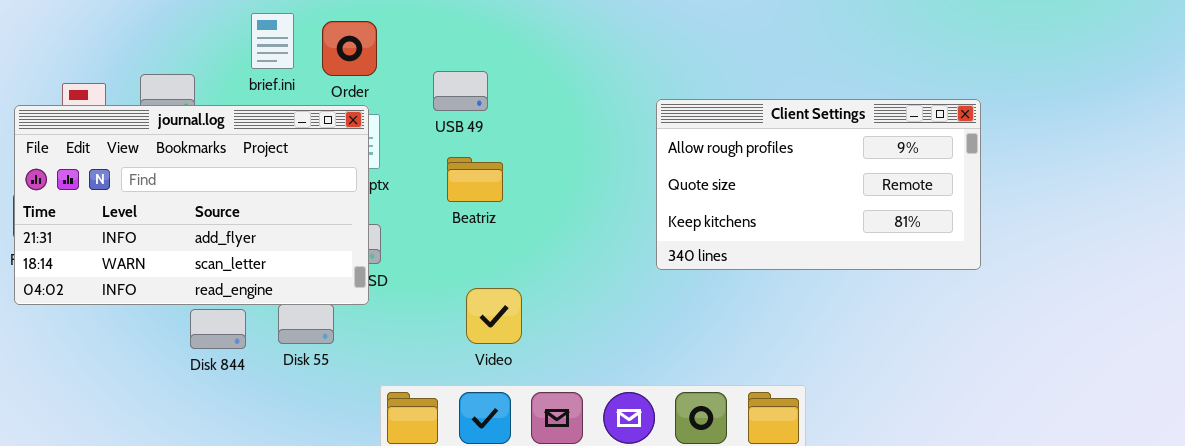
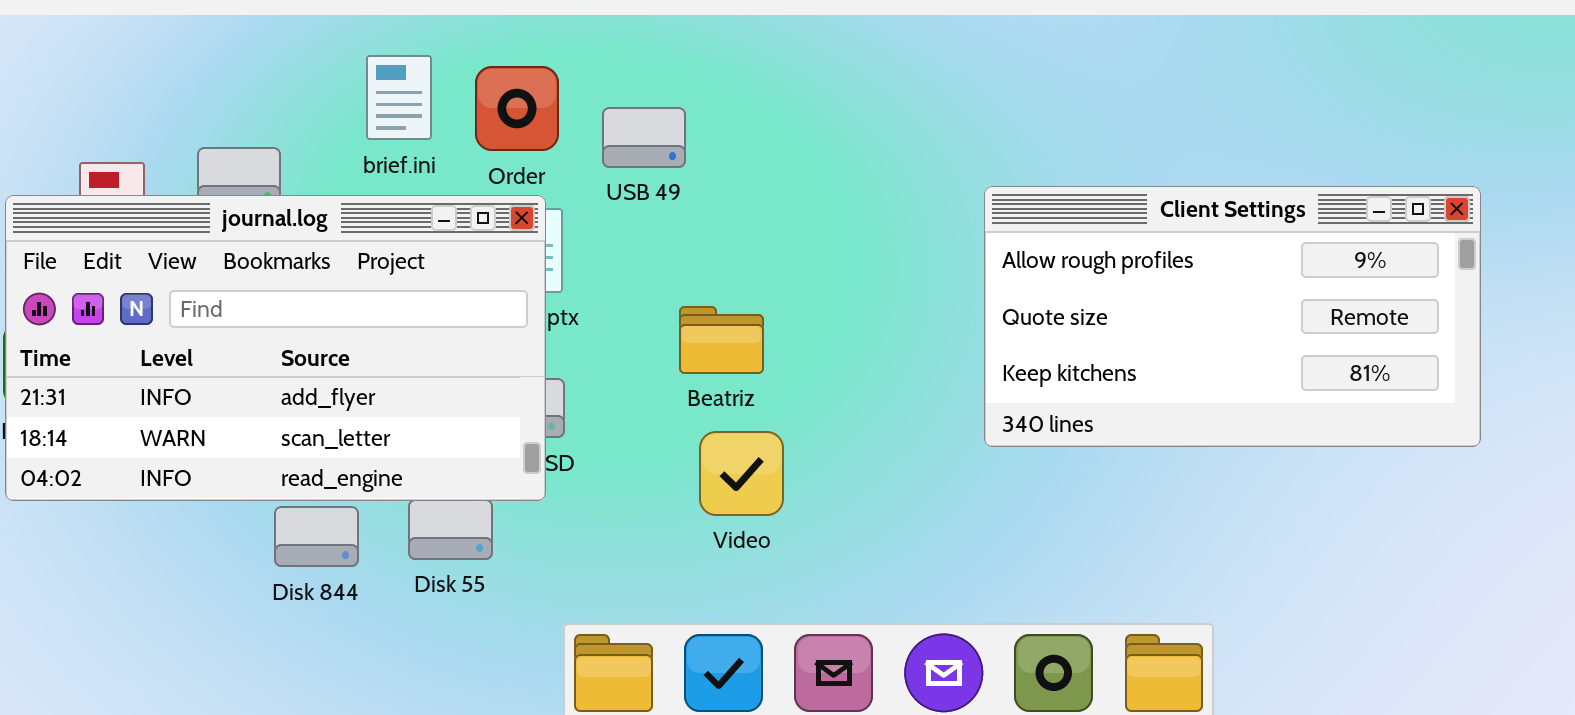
USB 49: [433,71,488,111] -> [602,107,686,168], moved
Beatriz: [447,157,503,202] -> [679,306,764,374], moved
Video: [466,288,522,344] -> [699,431,784,516], moved

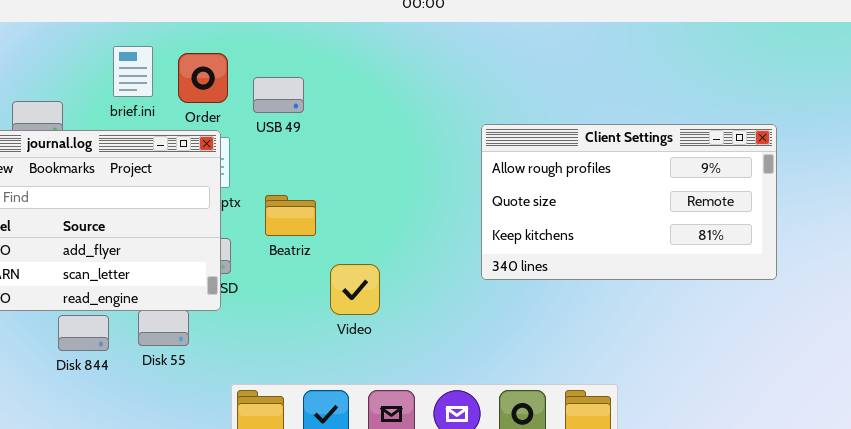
Beatriz: [679,306,764,374] -> [265,195,316,236], moved
Video: [699,431,784,516] -> [330,264,380,315], moved

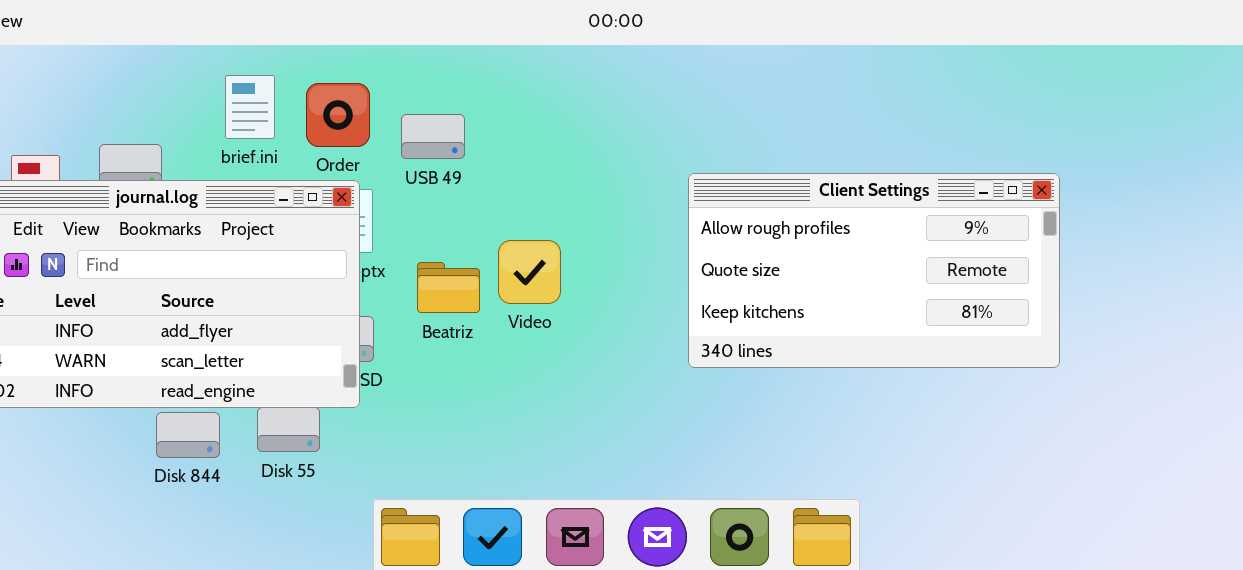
Video: [330,264,380,315] -> [498,240,561,304], moved

